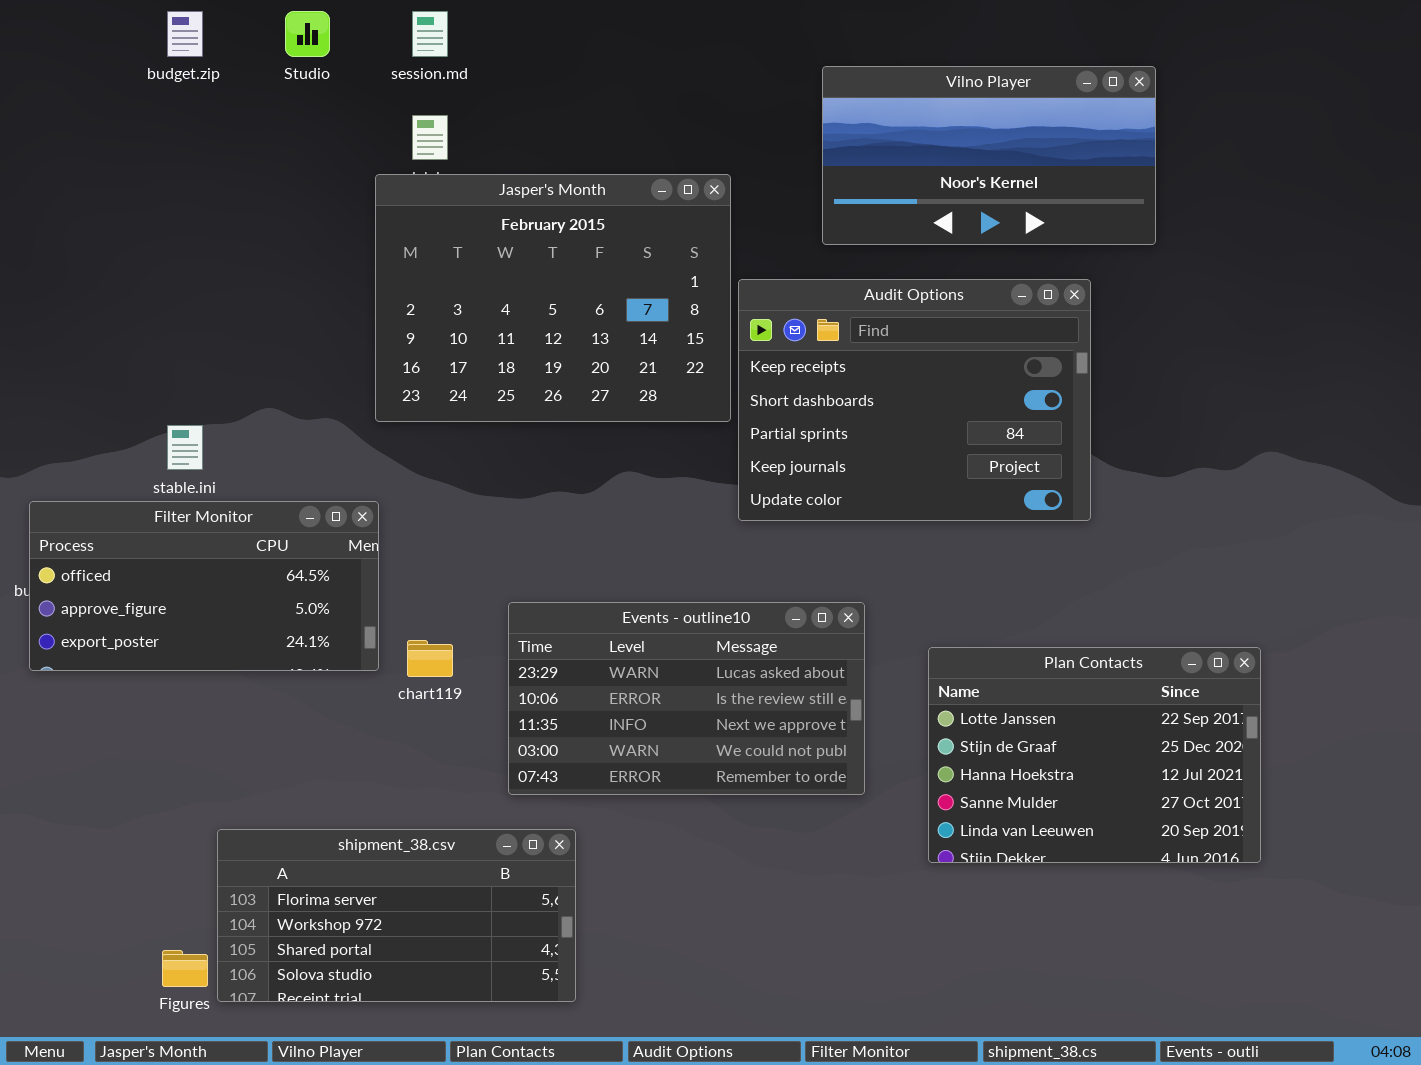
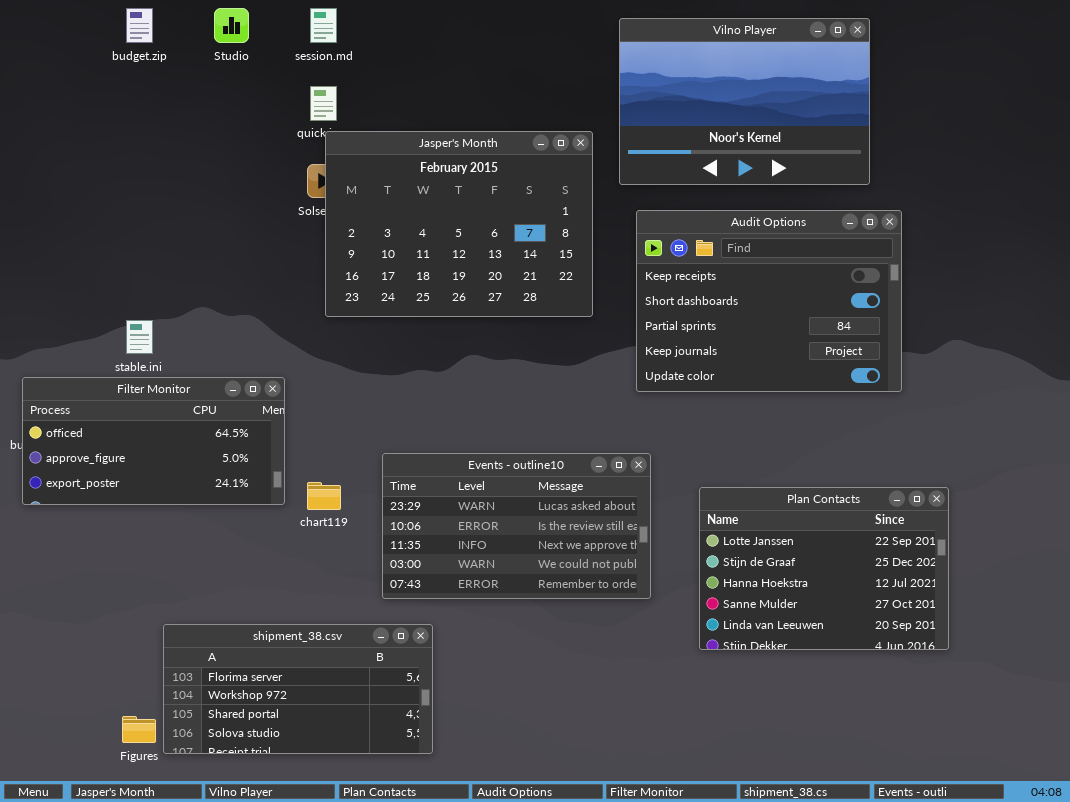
Vilno Player: [822,66,1156,245] -> [619,18,870,185], resized
Jasper's Month: [375,174,731,422] -> [325,131,593,317], moved
Audit Options: [738,279,1091,521] -> [636,210,902,392], moved

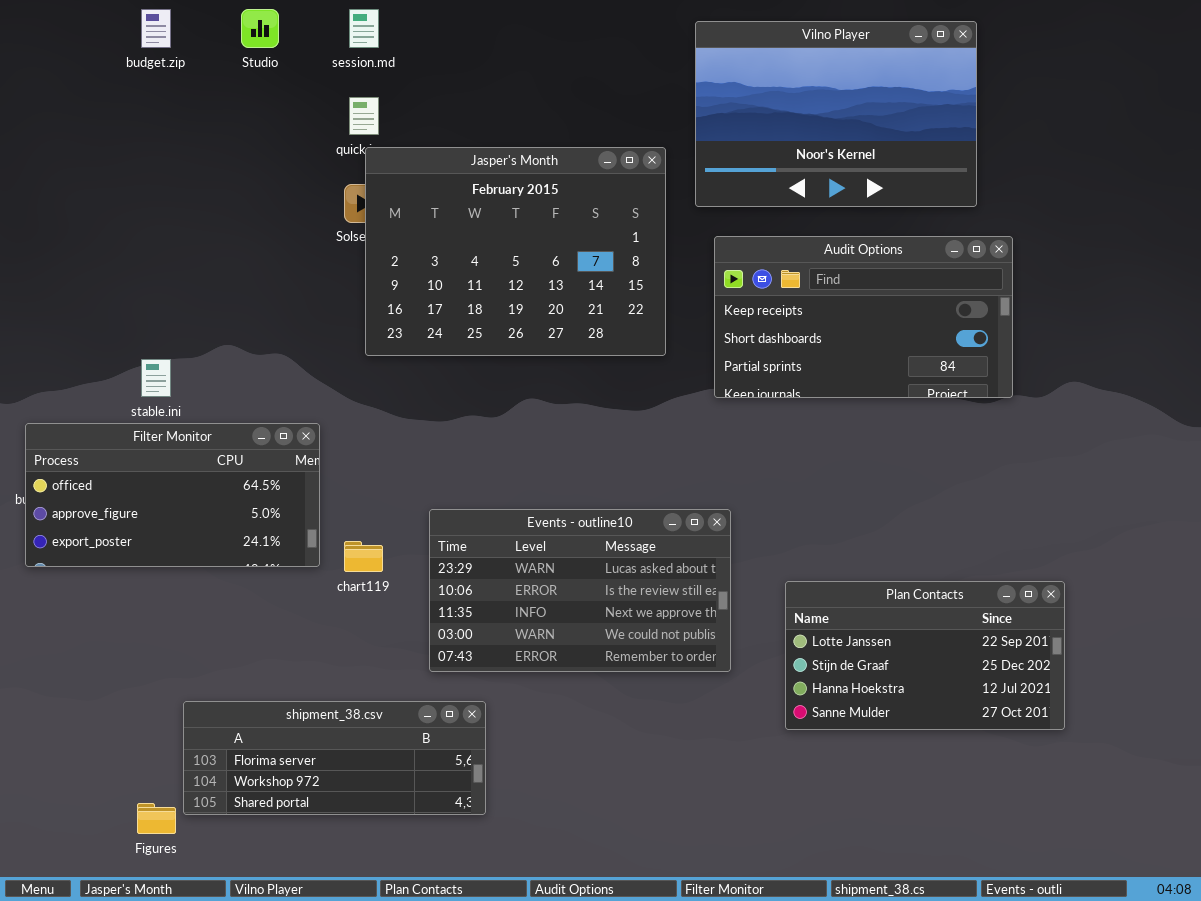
Audit Options: [636,210,902,392] -> [714,236,1013,398], resized
Plan Contacts: [699,487,949,650] -> [785,581,1065,730], resized
shipment_38.csv: [163,624,433,754] -> [183,701,486,815], resized

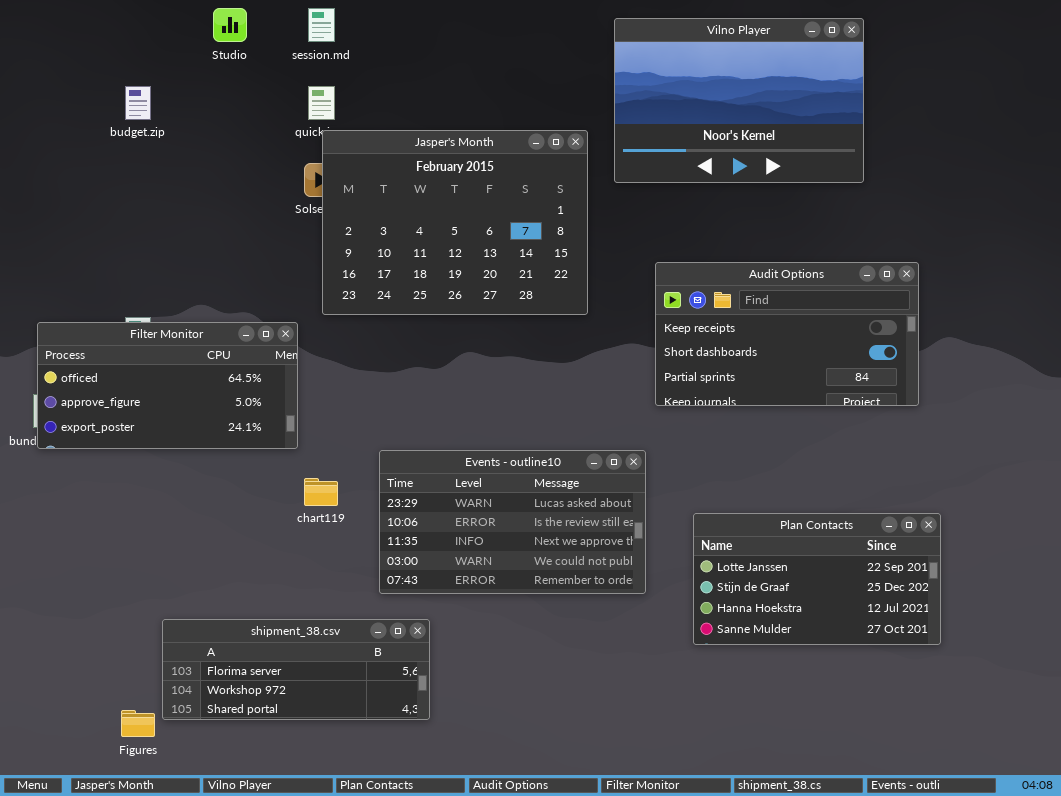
budget.zip: [141,9,171,48] -> [125,86,151,120], moved
Audit Options: [714,236,1013,398] -> [655,262,919,406], moved
Filter Monitor: [25,423,320,567] -> [37,322,298,449], moved

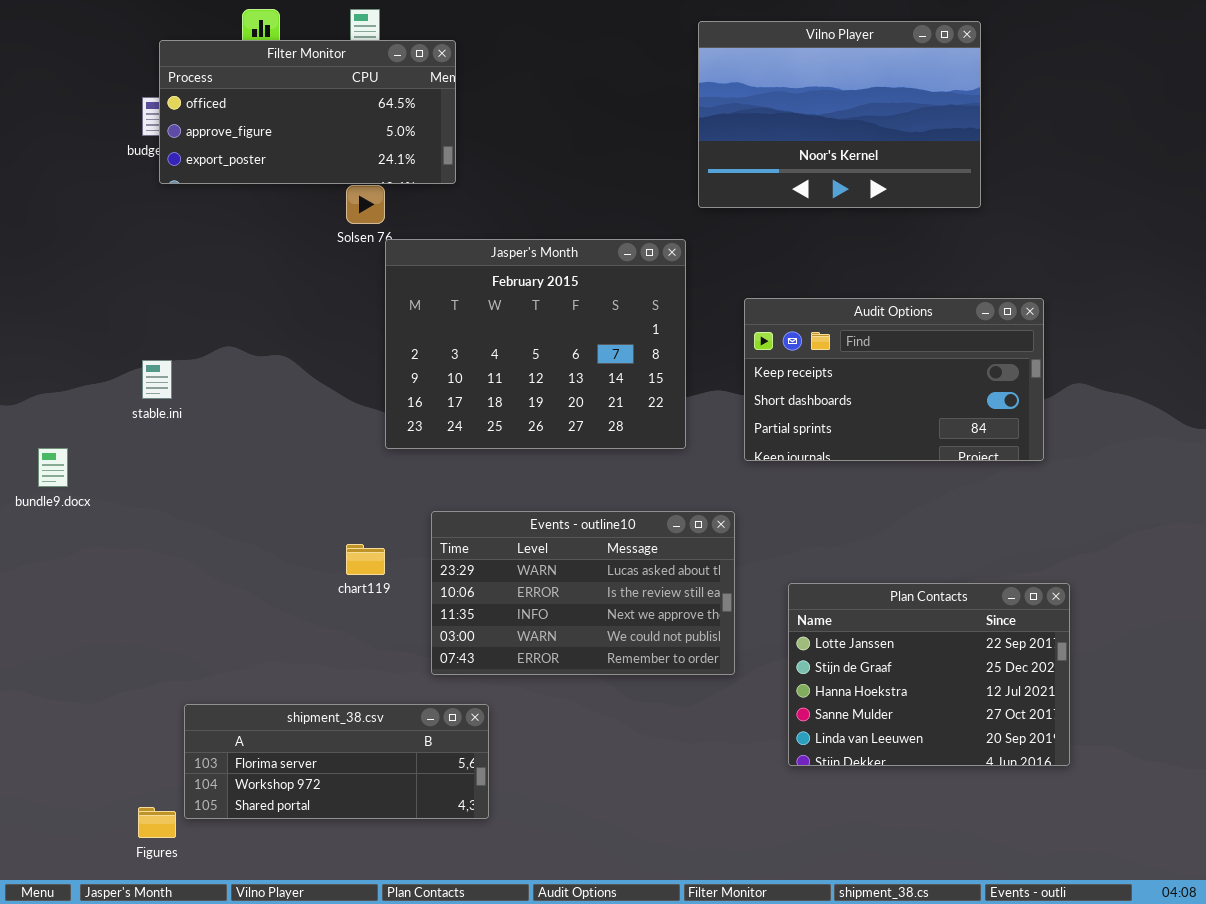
Jasper's Month: [322,130,588,315] -> [385,239,686,449], moved
Filter Monitor: [37,322,298,449] -> [159,40,456,184], moved
Plan Contacts: [693,513,941,645] -> [788,583,1070,766], resized

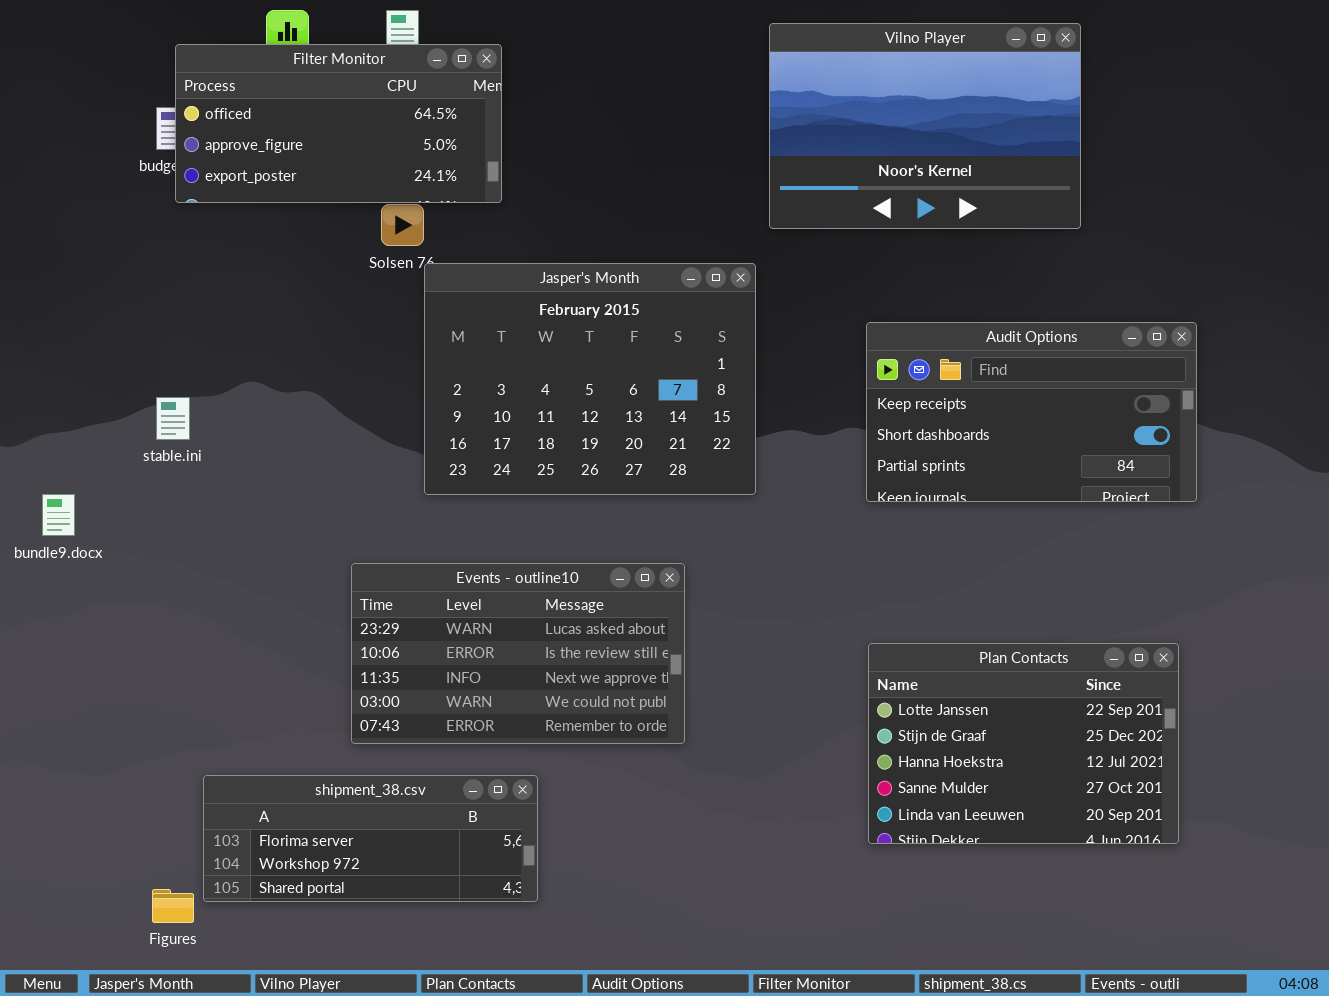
Audit Options: [744,298,1044,461] -> [866,322,1197,502], moved
Events - outline10: [431,511,735,675] -> [351,563,685,744], moved

